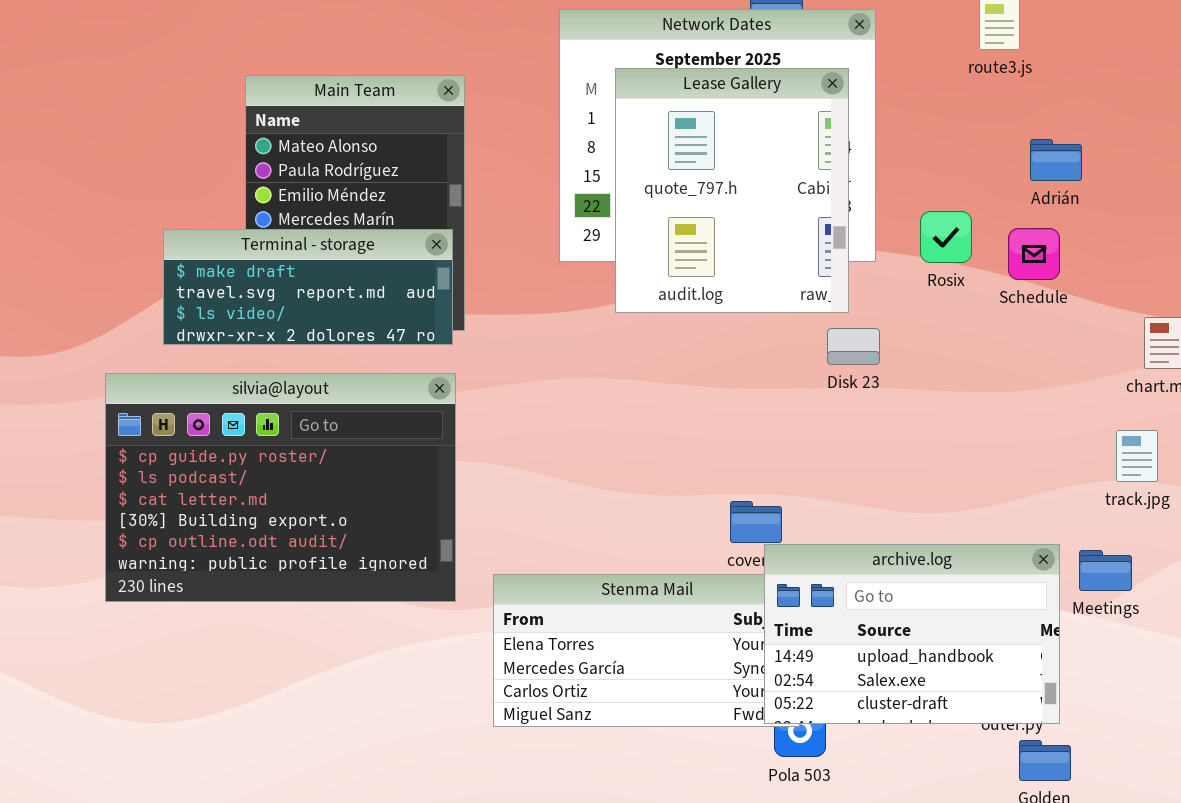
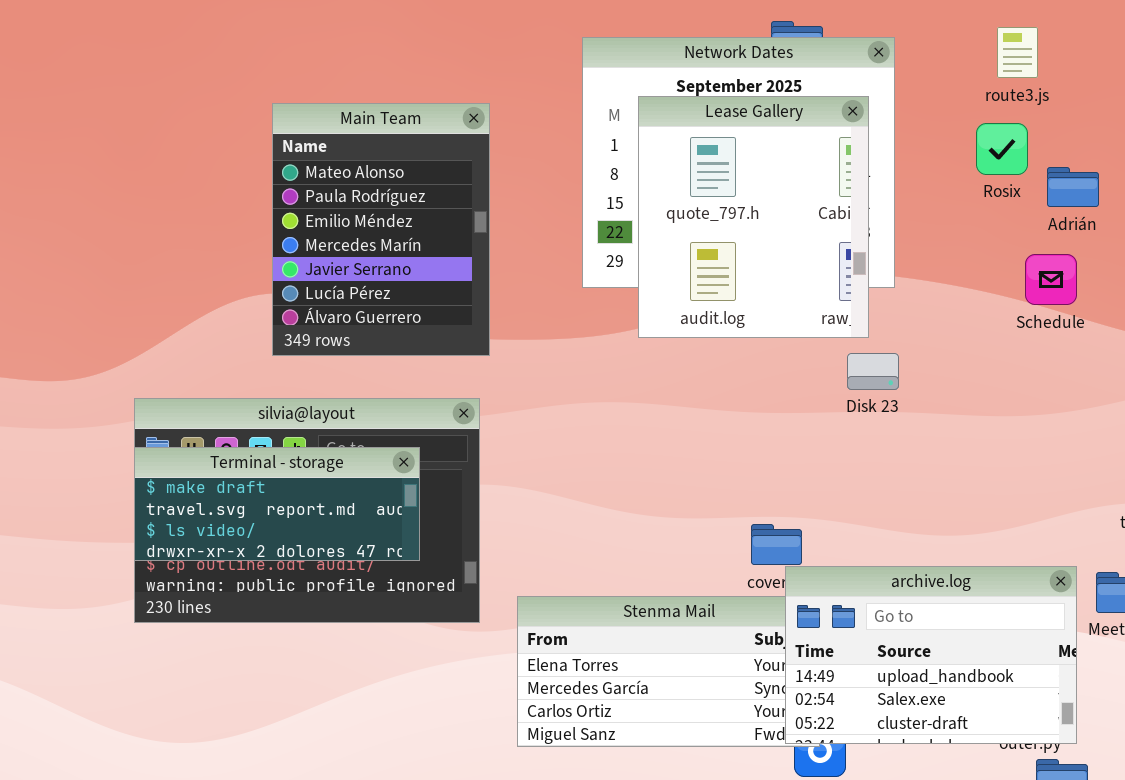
Rosix: [920,211,972,263] -> [976,123,1028,175], moved
Terminal - storage: [163,229,453,345] -> [134,447,420,561], moved

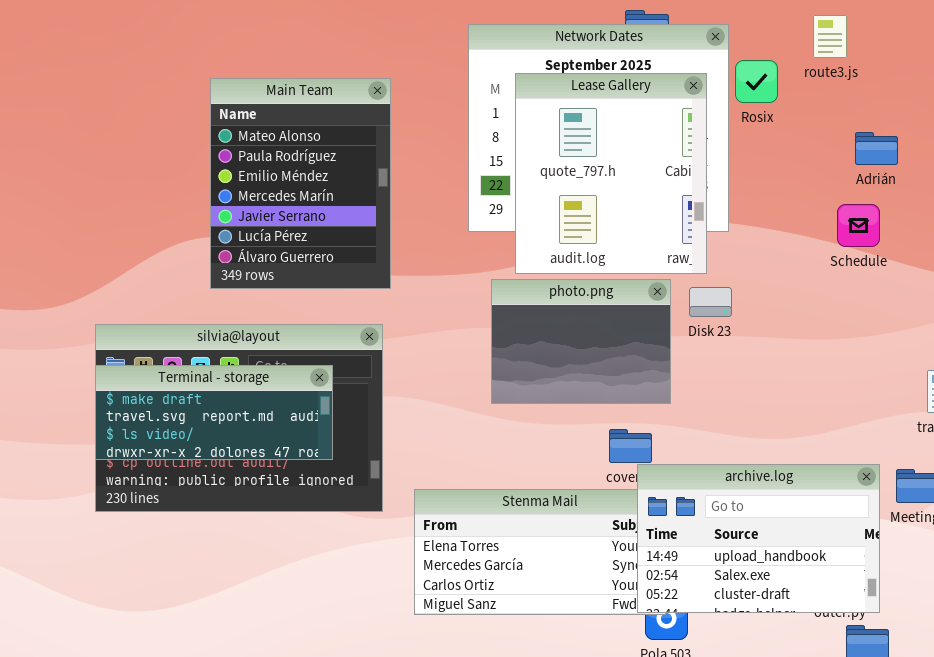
Rosix: [976,123,1028,175] -> [735,60,778,103], moved
photo.png: none -> [491,279,671,404], opened

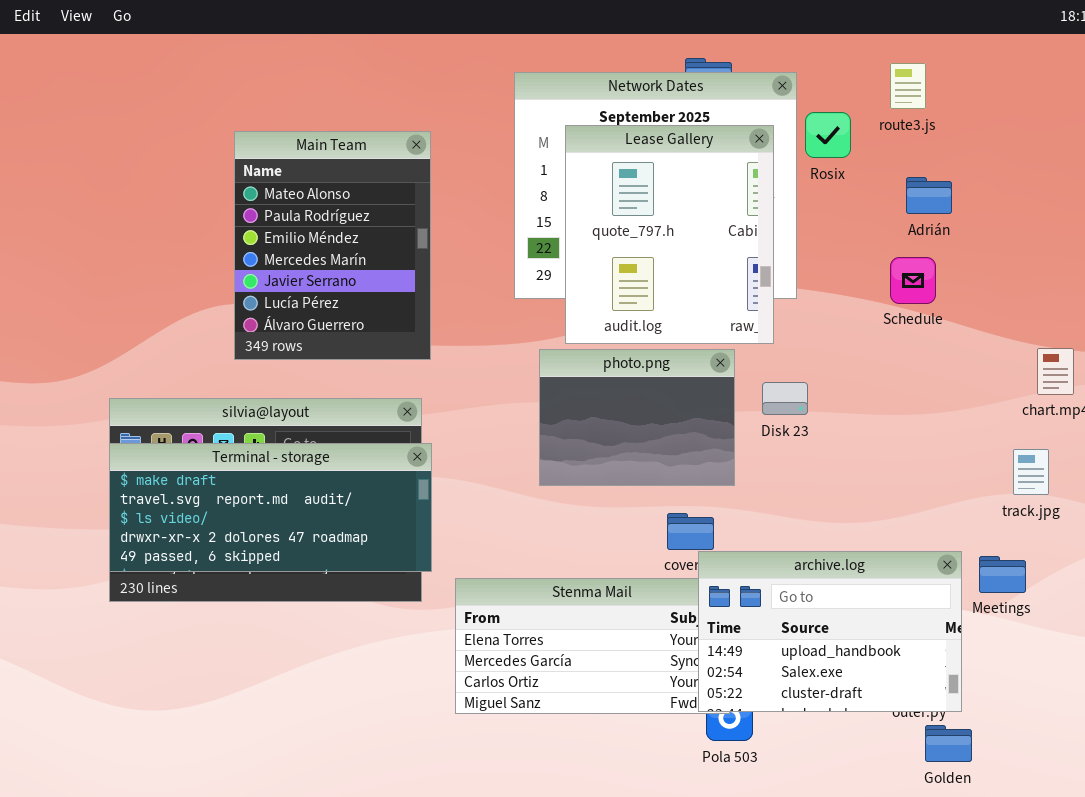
Adrián: [855,132,898,165] -> [906,177,952,214], moved
Schedule: [837,204,880,247] -> [890,257,936,304], moved
Disk 23: [689,287,732,317] -> [762,382,808,415], moved
Terminal - storage: [95,365,333,460] -> [109,443,432,572], resized

